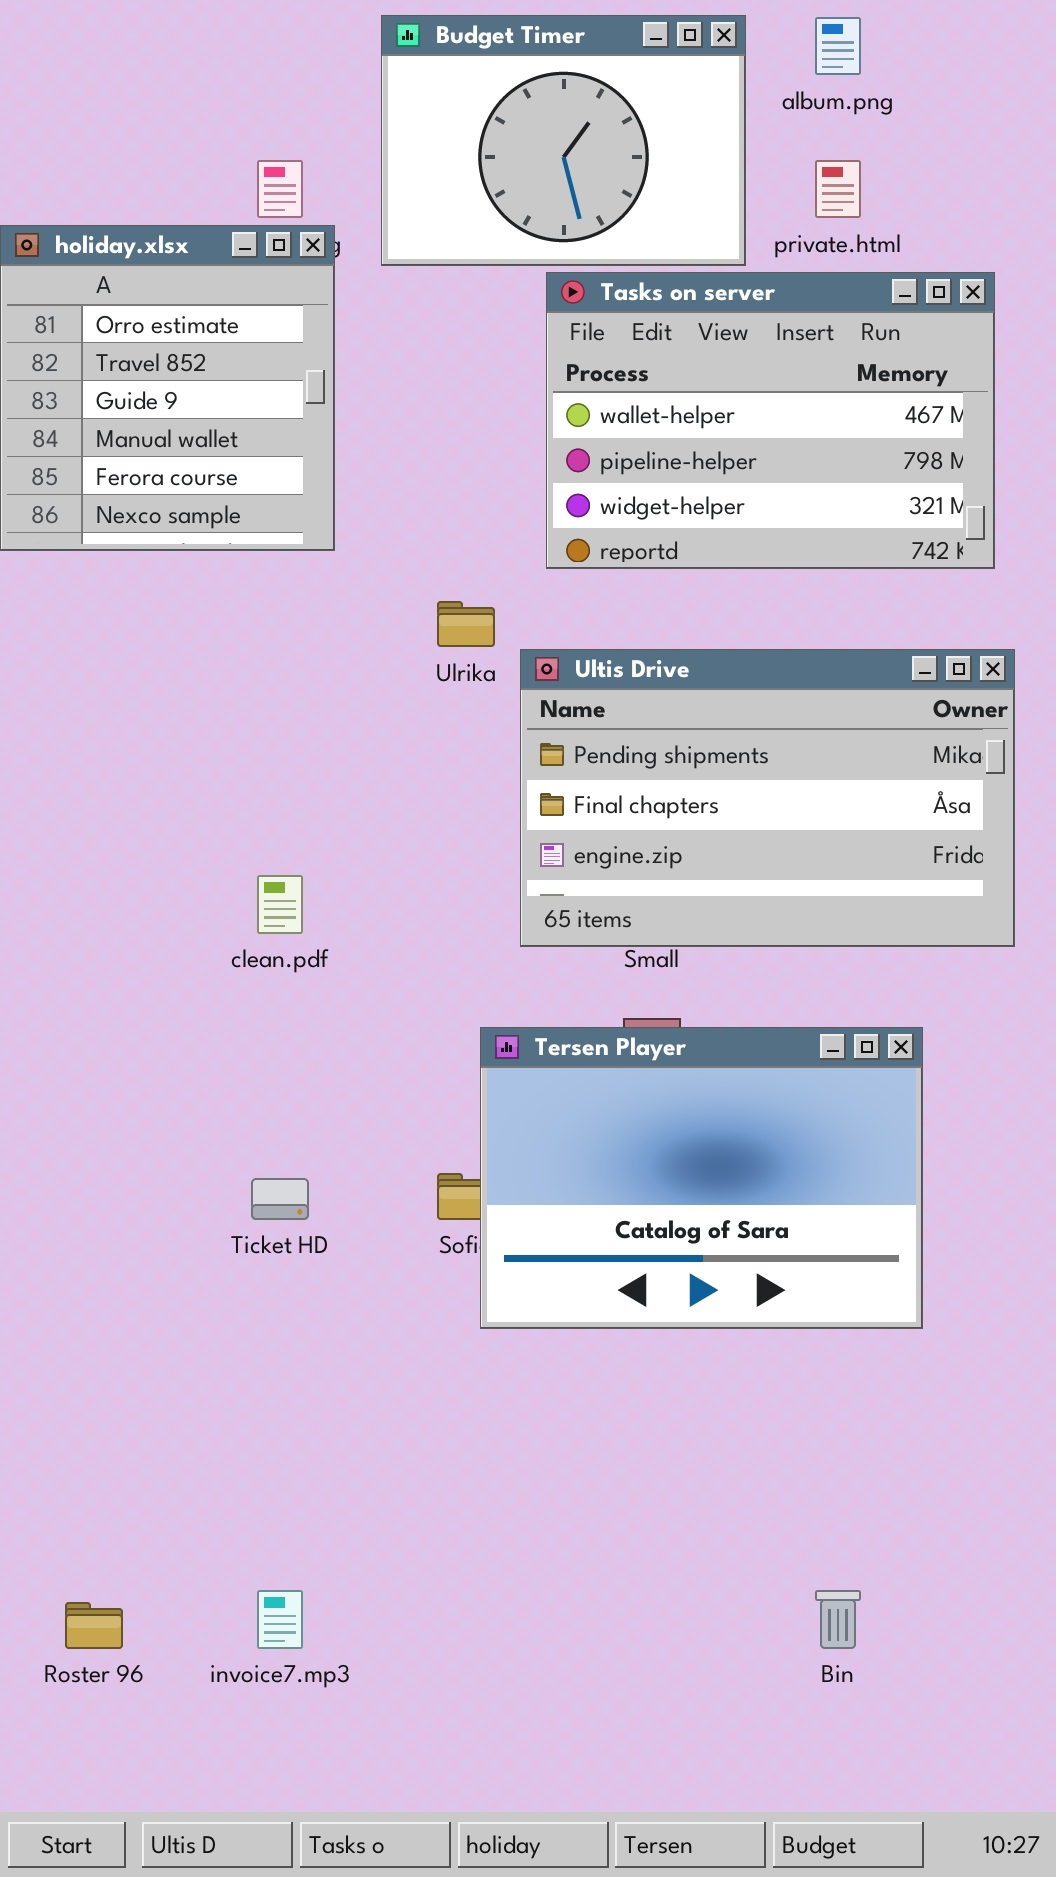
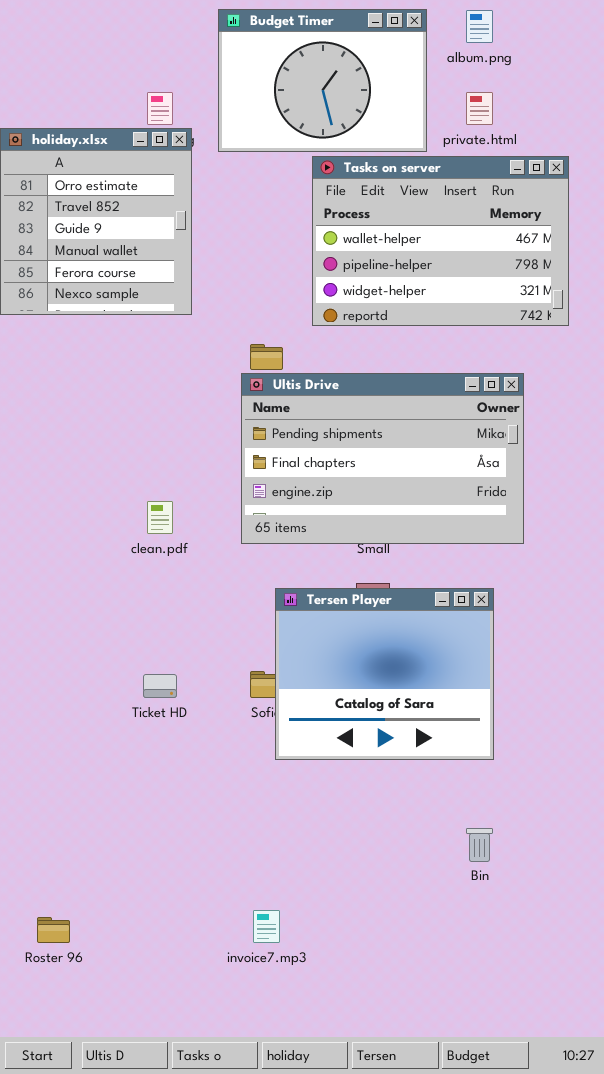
Ultis Drive: [520,649,1015,947] -> [241,373,524,544], moved
Tersen Player: [480,1027,923,1329] -> [275,588,494,760], resized
invoice7.mp3: [257,1590,303,1649] -> [253,910,280,943], moved
Bin: [815,1590,861,1649] -> [466,828,493,862], moved

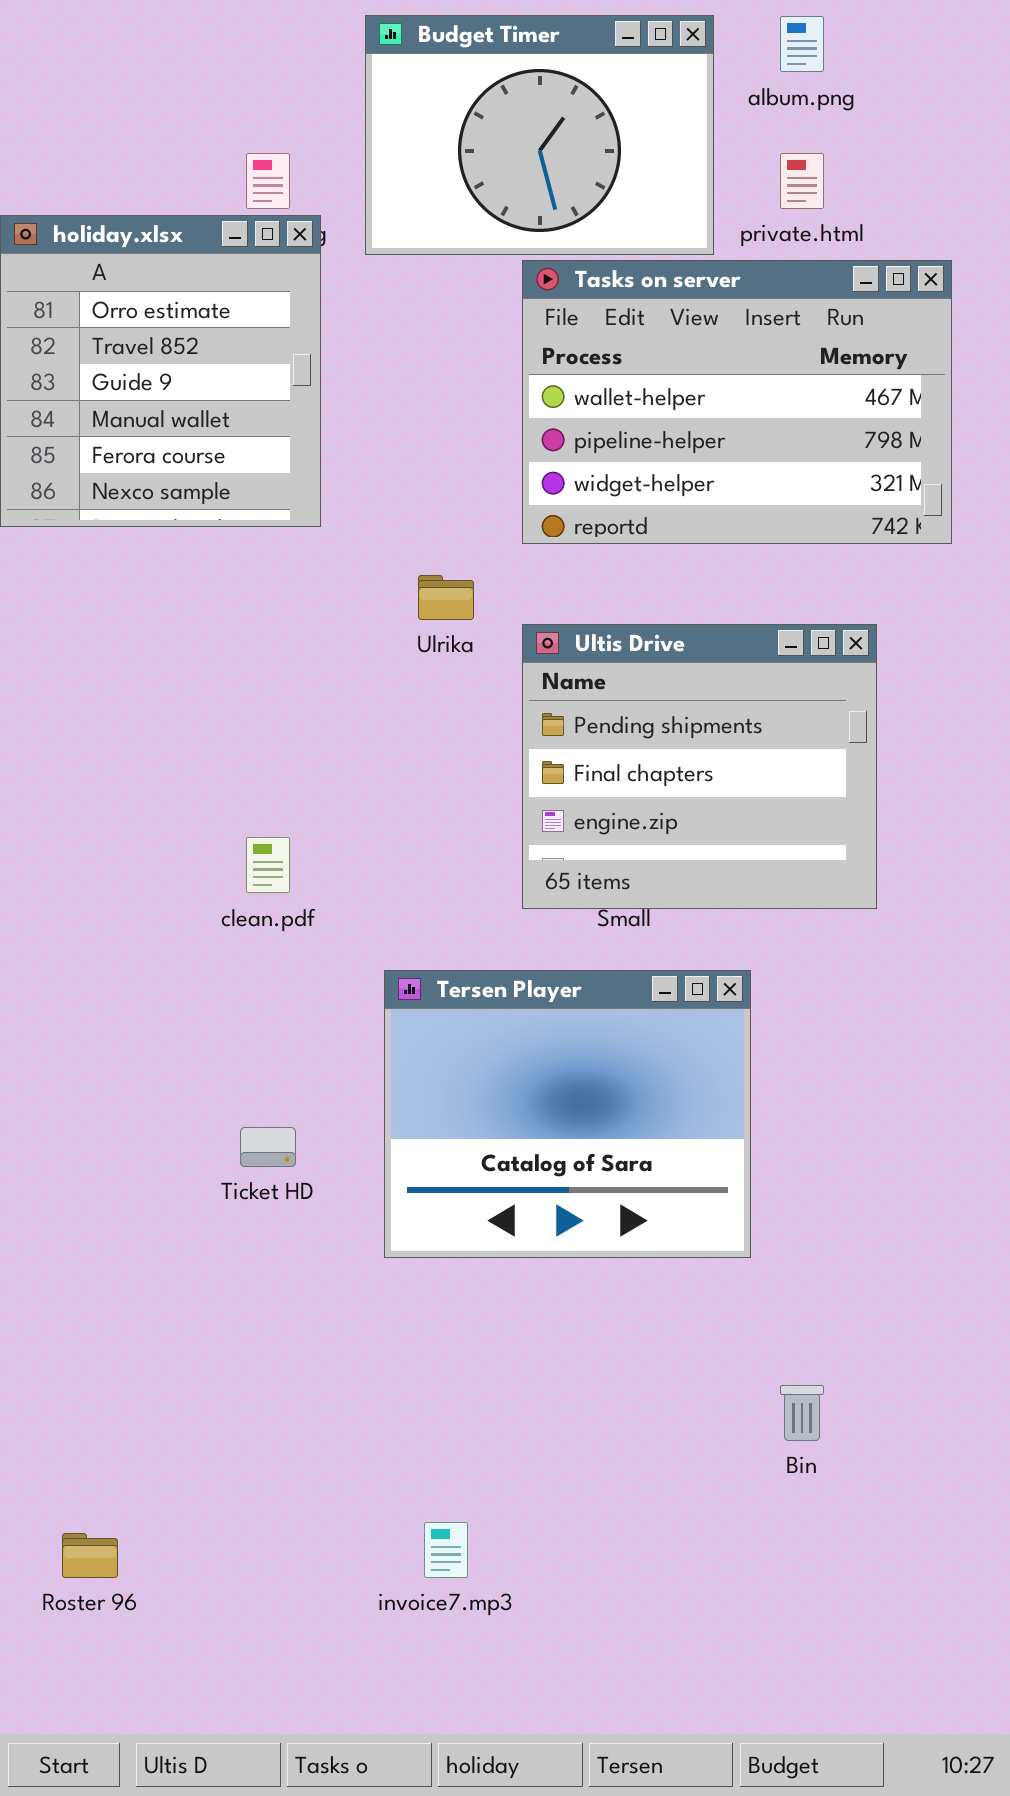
Ultis Drive: [241,373,524,544] -> [522,624,877,909], resized
Tersen Player: [275,588,494,760] -> [384,970,751,1258], moved

